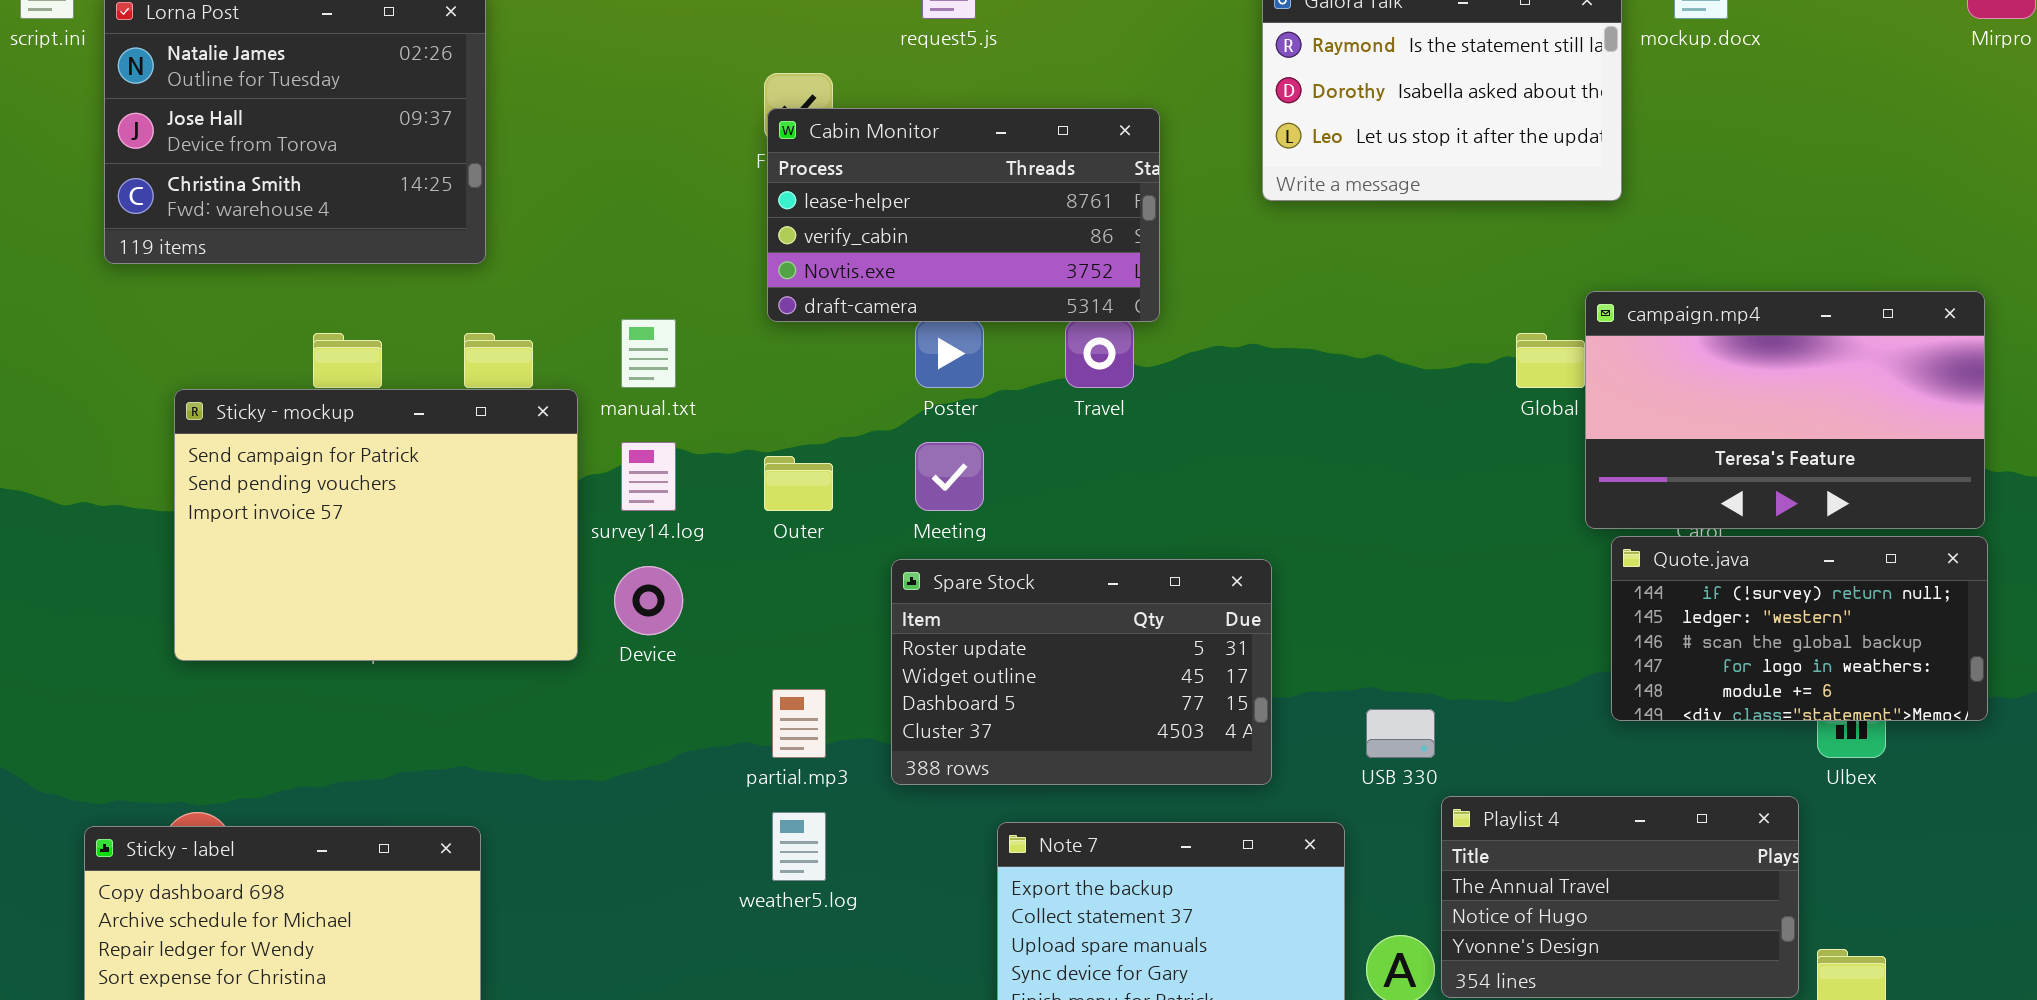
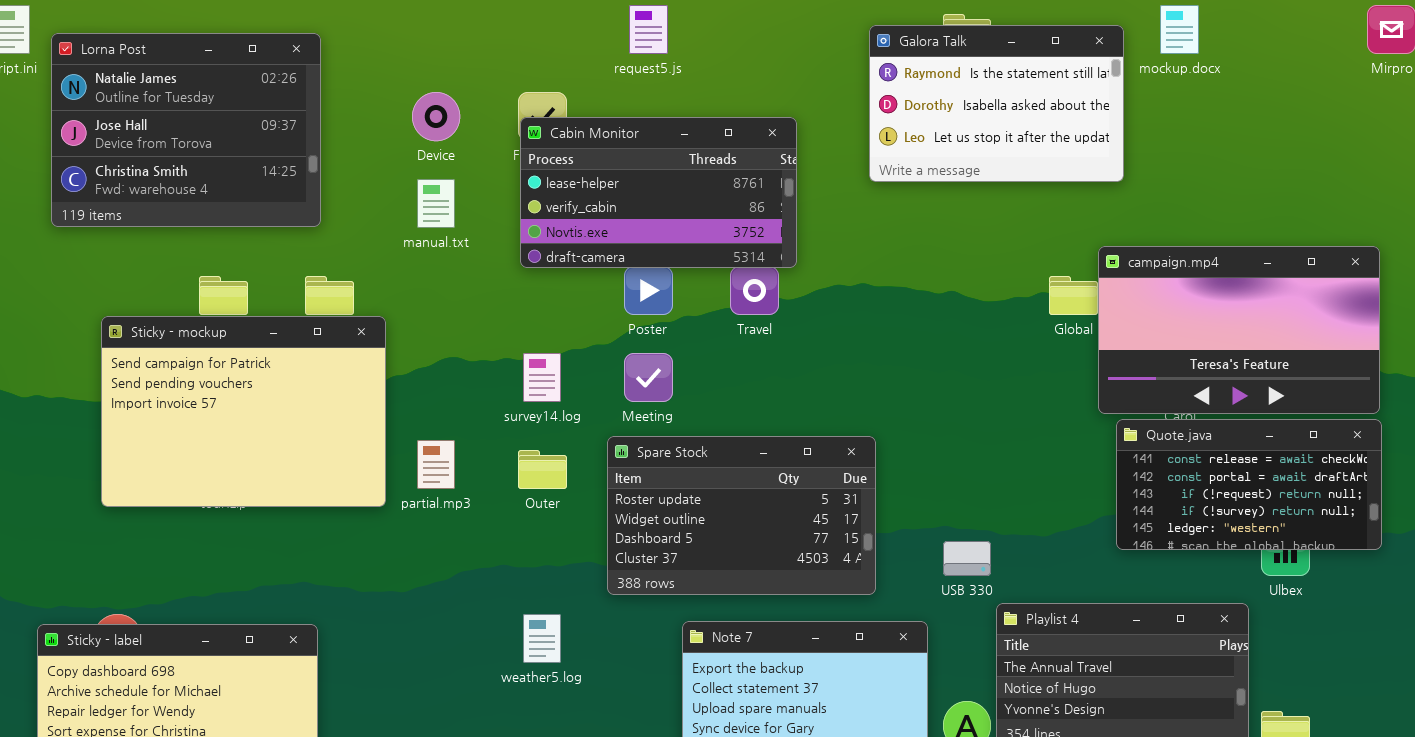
manual.txt: [621,319,676,388] -> [417,179,455,228], moved
survey14.log: [621,442,676,511] -> [523,353,561,402], moved
Outer: [764,456,833,511] -> [518,450,567,489], moved
Quote.java: [1611,536,1988,721] -> [1116,419,1382,550], scrolled up 3 rows
Device: [614,566,683,635] -> [412,92,460,141], moved
partial.mp3: [772,689,826,758] -> [417,440,455,489], moved

